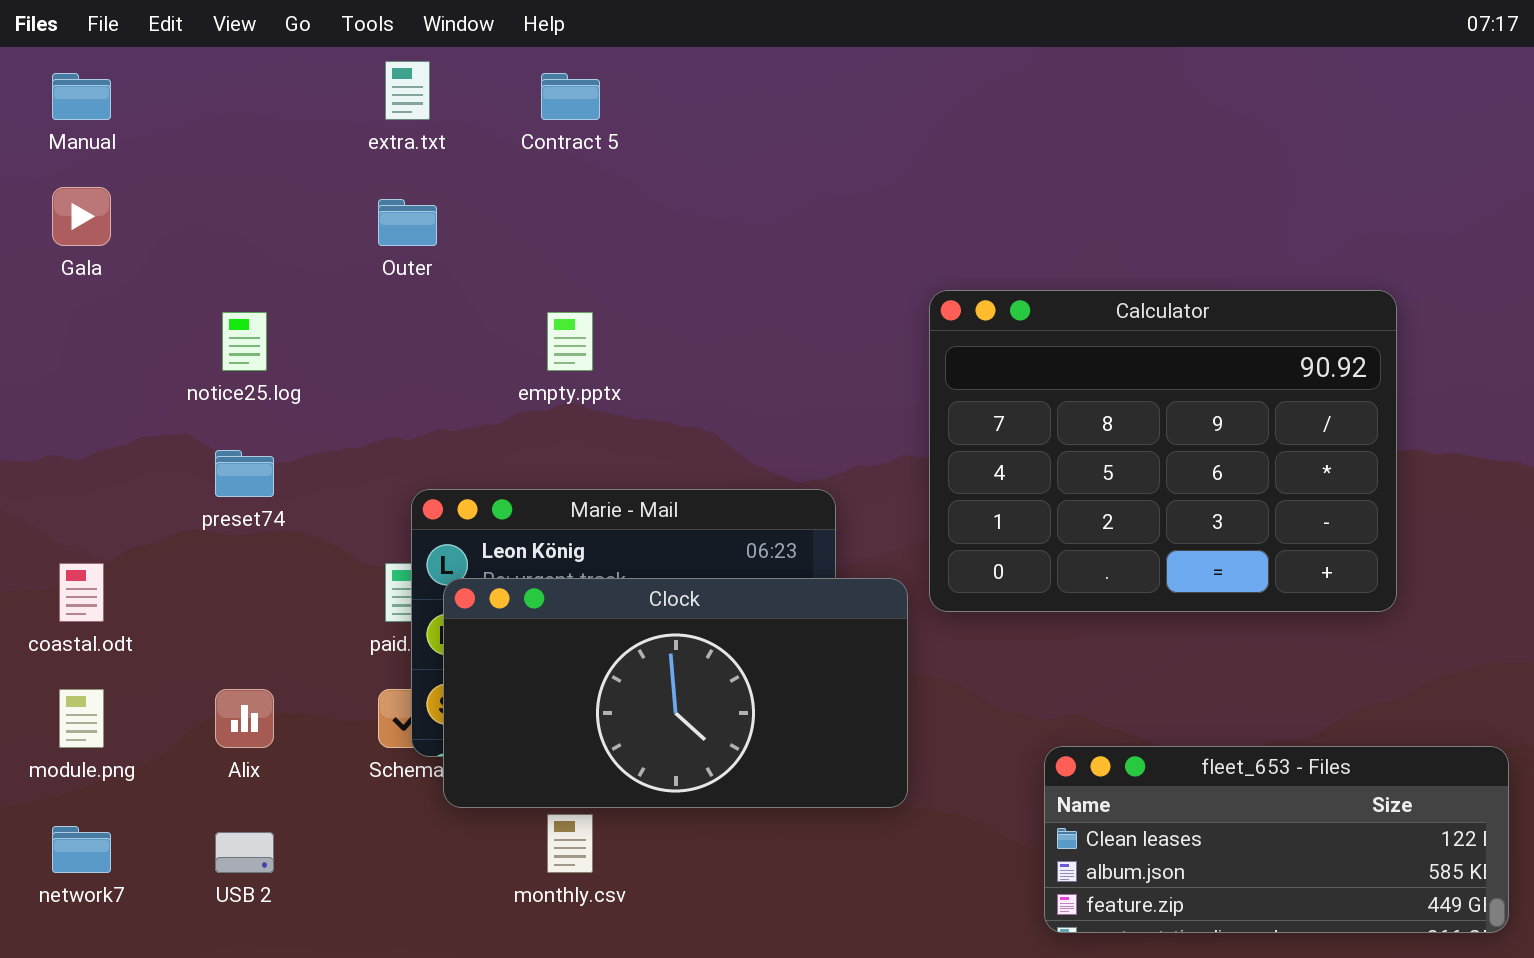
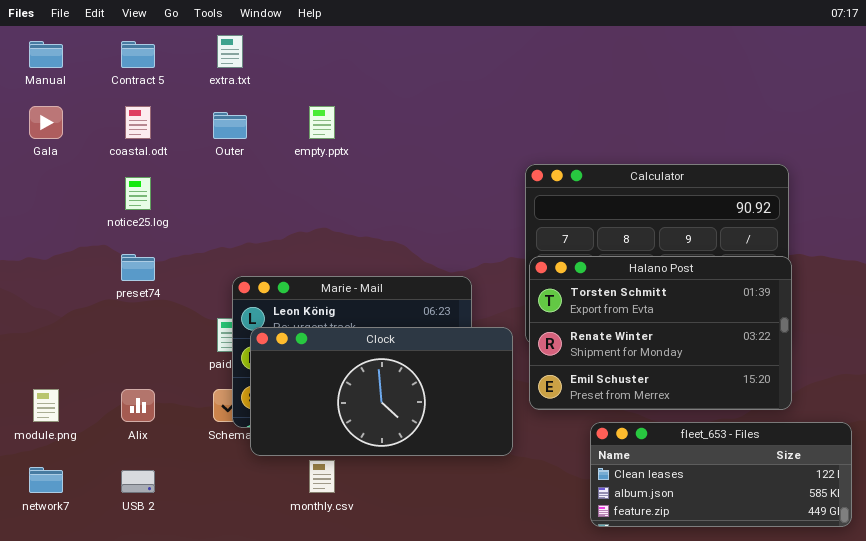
Contract 5: [541,73,600,120] -> [121,41,155,68], moved
empty.pptx: [547,312,593,371] -> [309,106,335,139], moved
Halano Post: none -> [529,256,792,410], opened
coastal.odt: [59,563,104,622] -> [125,106,151,139], moved

